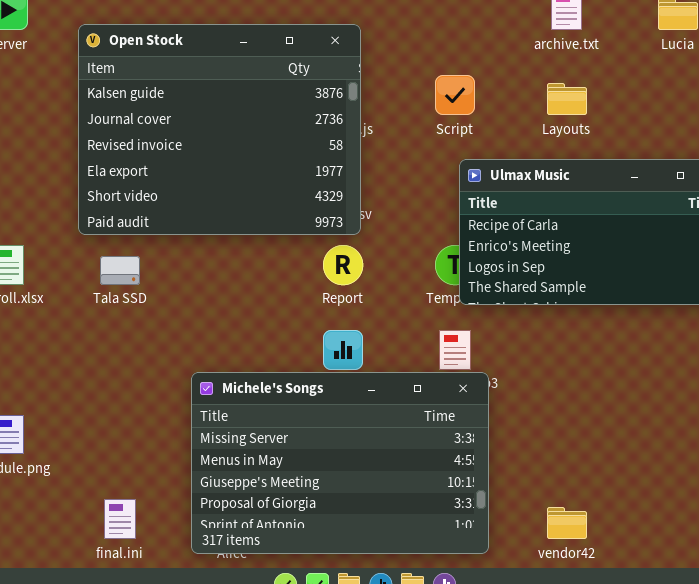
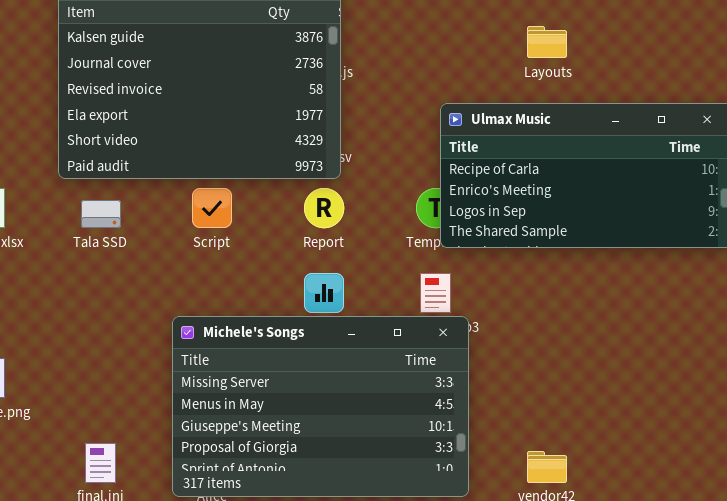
Script: [435,75,475,115] -> [192,188,232,228], moved

